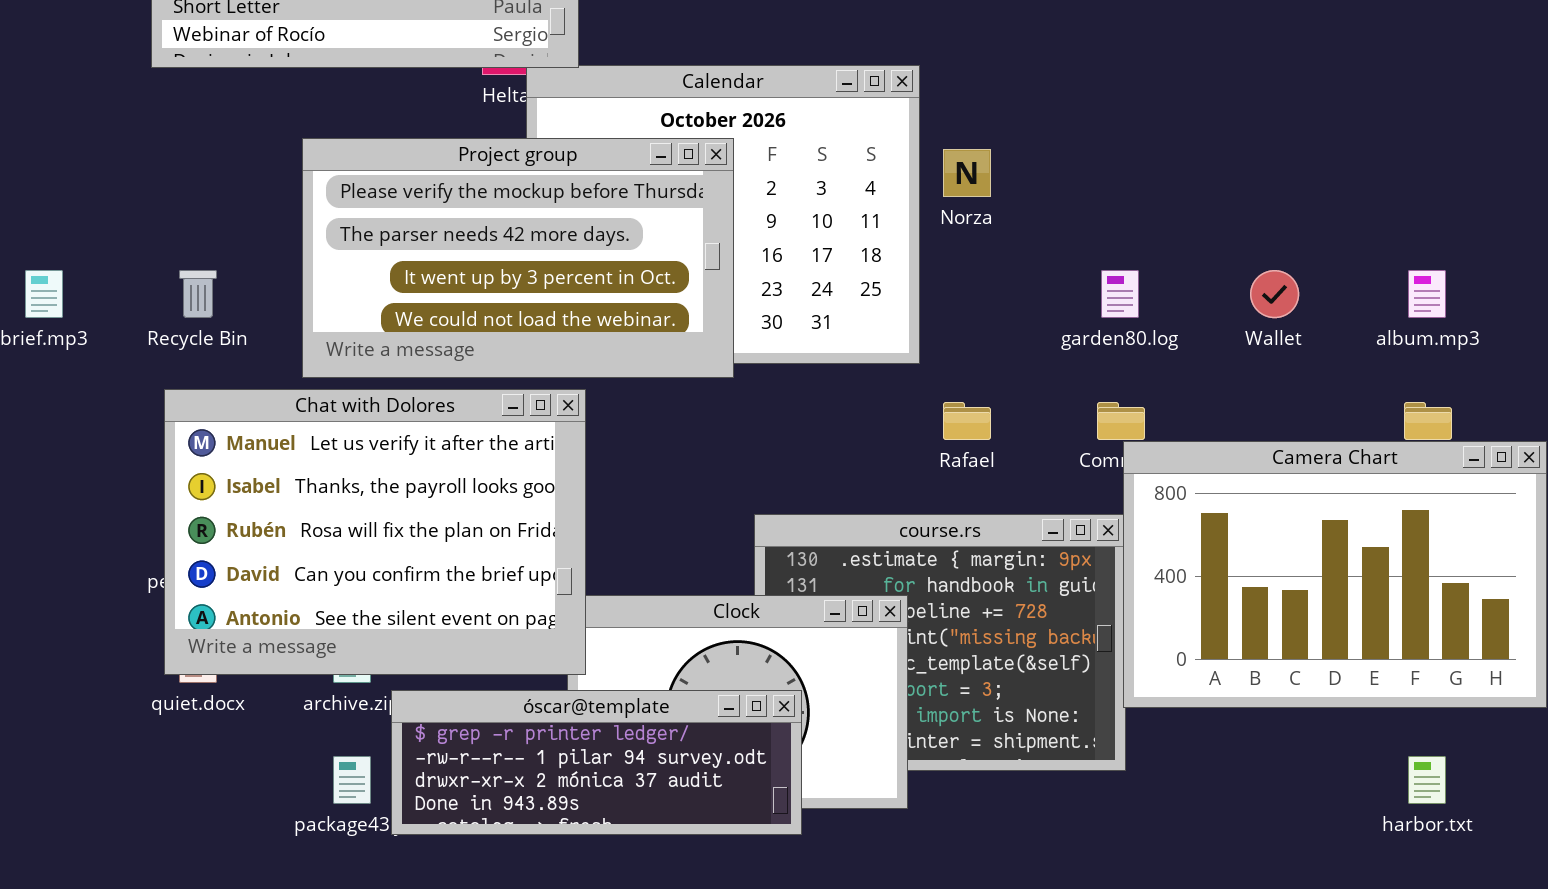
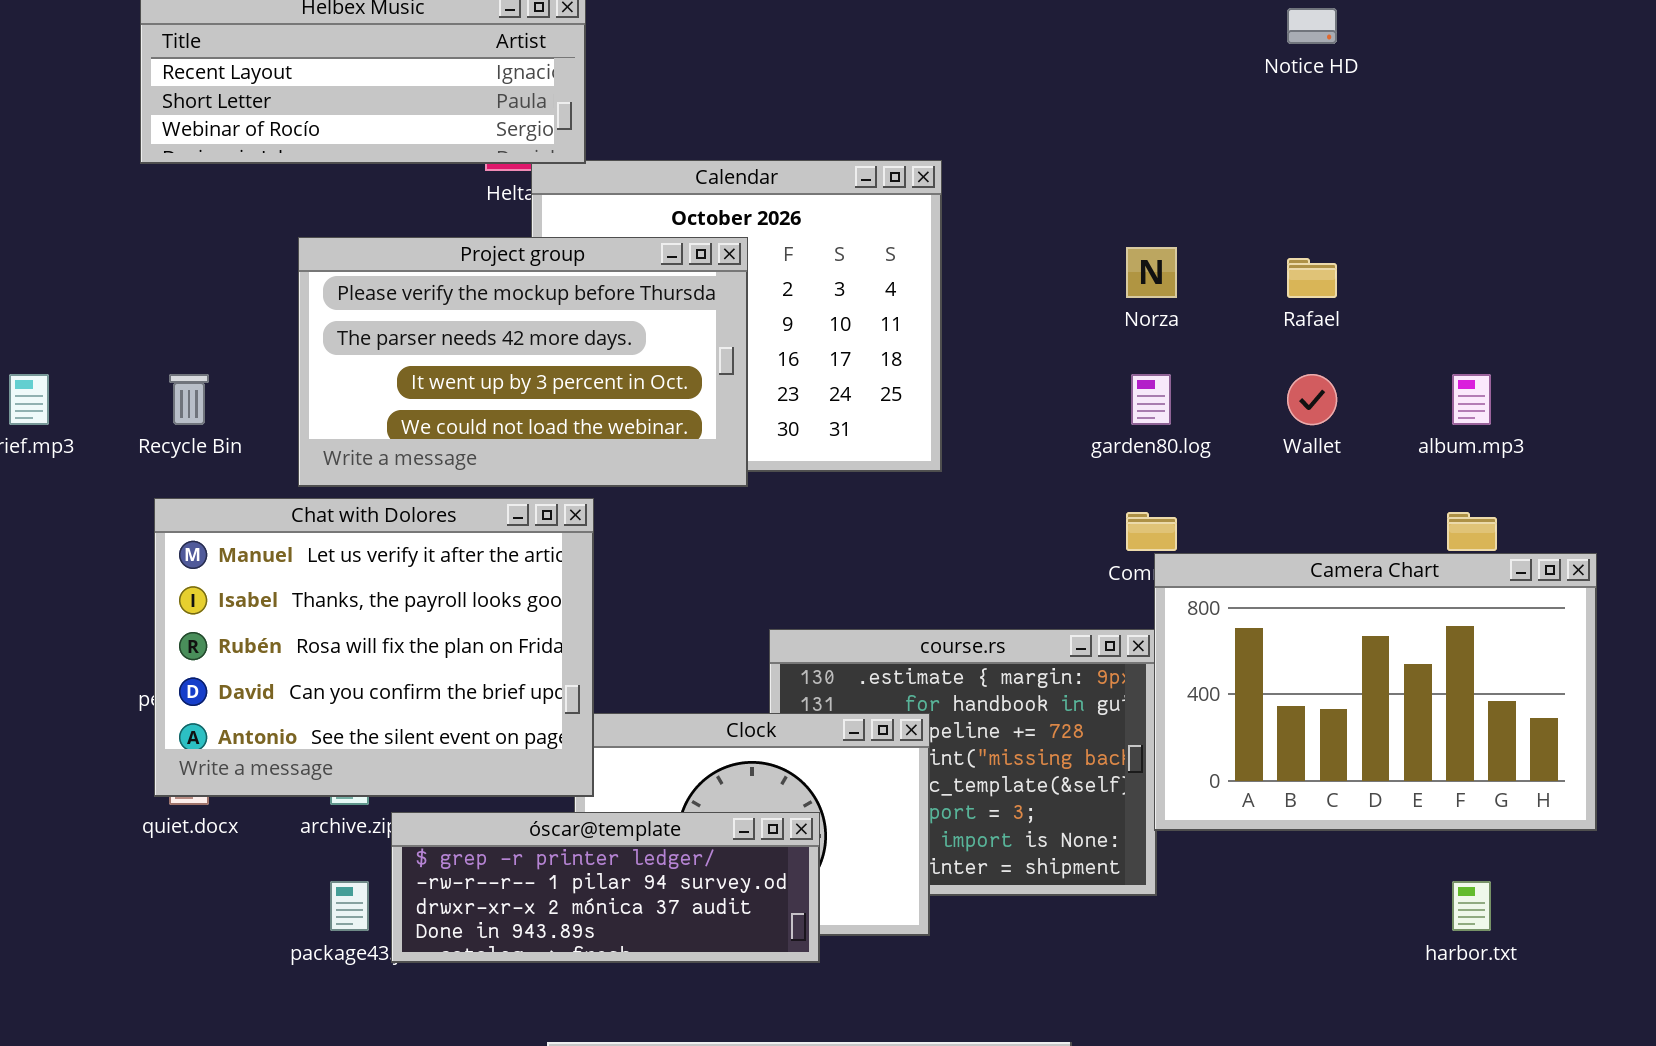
Norza: [943,149,991,197] -> [1126,247,1177,298], moved
Rafael: [943,402,991,440] -> [1287,258,1337,298], moved

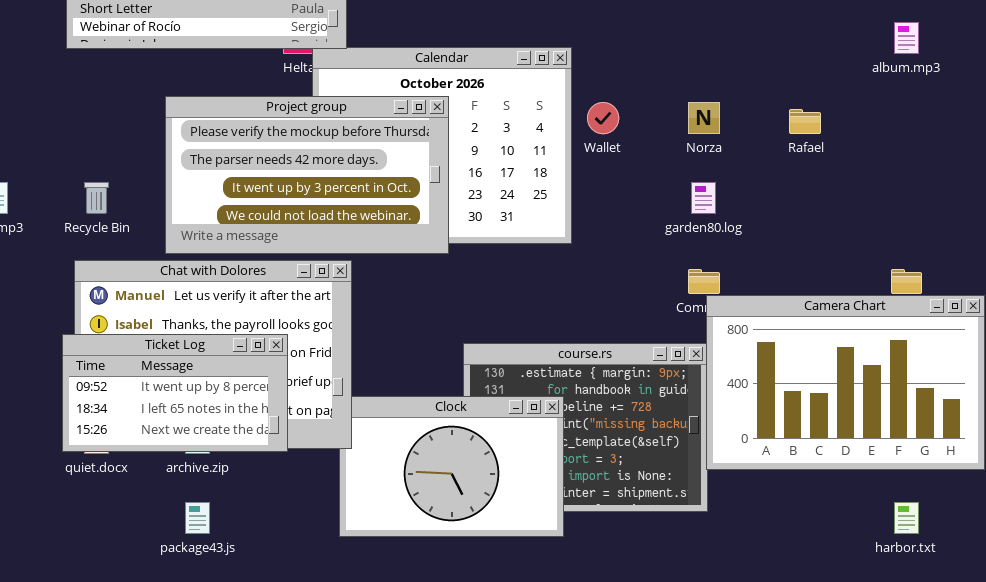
Wallet: [1287,374,1337,425] -> [587,102,619,134], moved
album.mp3: [1452,374,1491,425] -> [894,22,919,54], moved
Ticket Log: none -> [62,334,288,452], opened
óscar@template: [391,812,820,963] -> none, closed

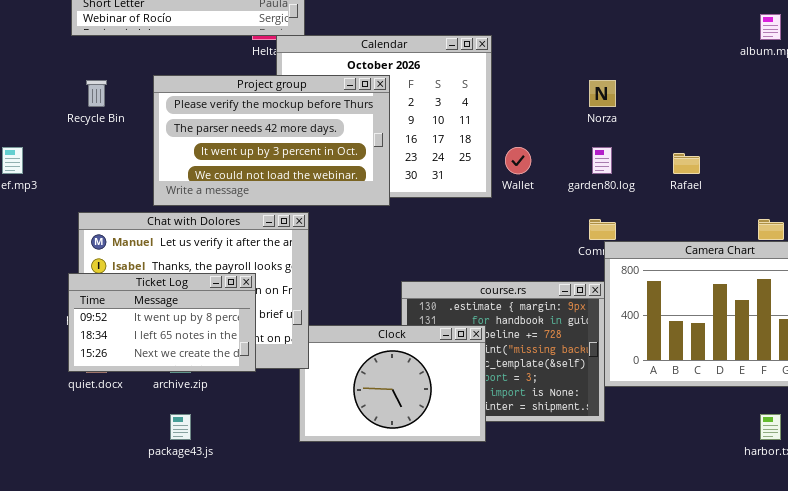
Wallet: [587,102,619,134] -> [505,147,531,174], moved
Rafael: [789,109,821,134] -> [673,153,700,174], moved
Recycle Bin: [84,182,109,214] -> [86,80,107,107], moved

